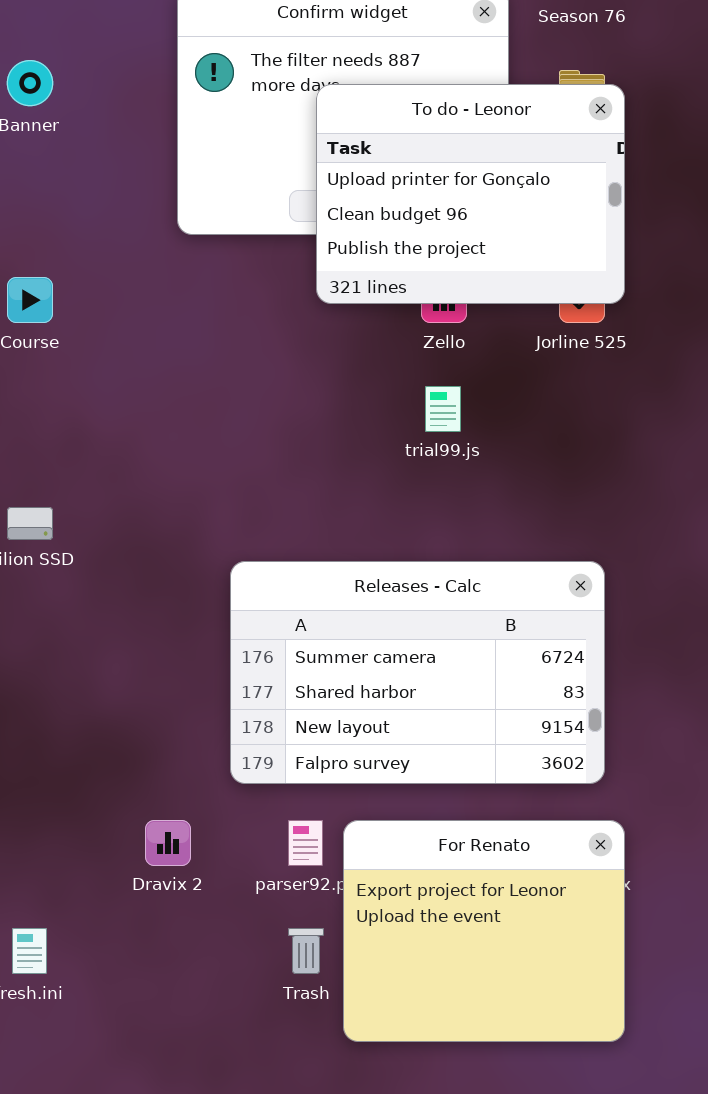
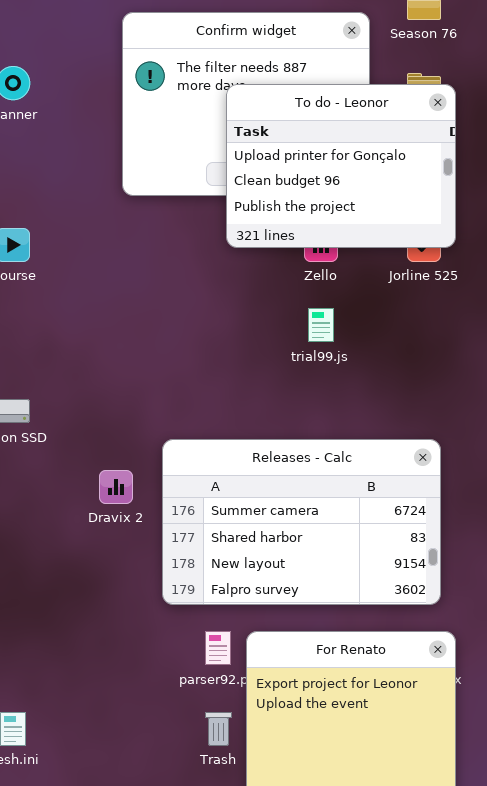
Dravix 2: [145,820,191,866] -> [99,470,133,504], moved

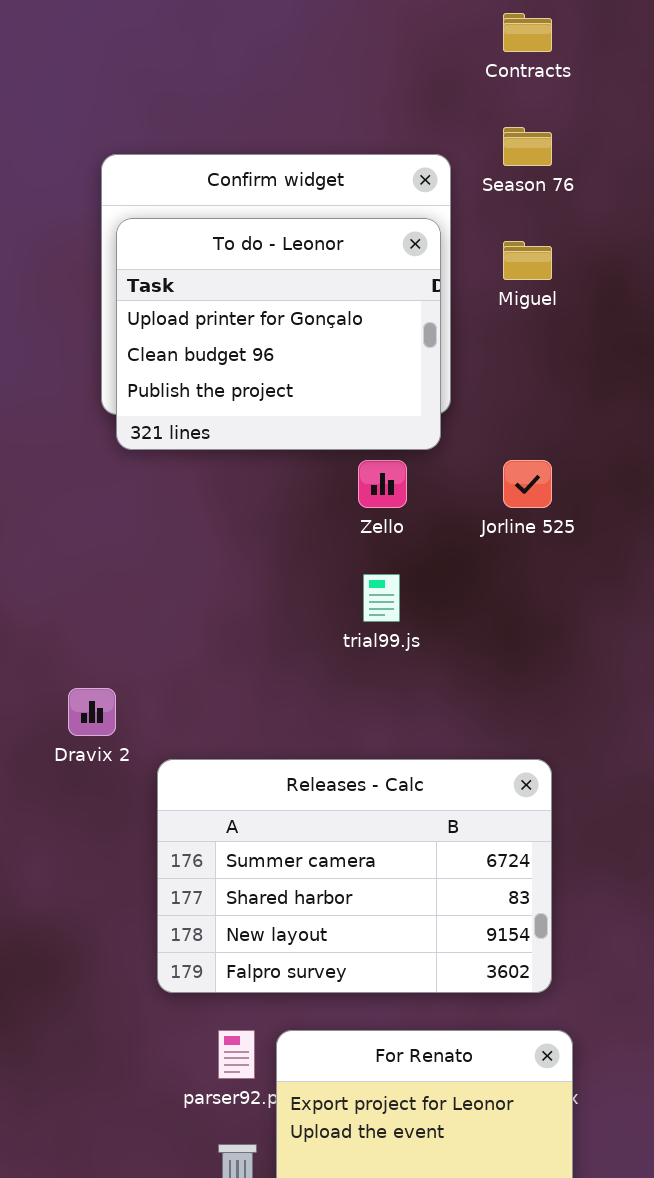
To do - Leonor: [226,84,456,248] -> [116,218,441,450], moved
Dravix 2: [99,470,133,504] -> [68,688,116,736], moved

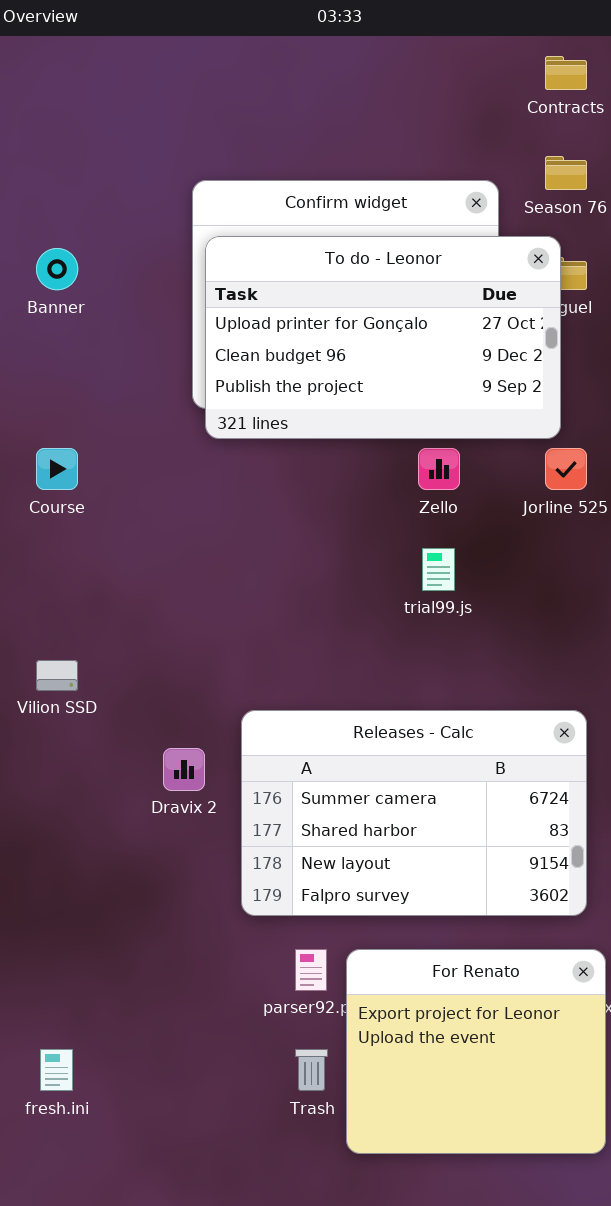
To do - Leonor: [116,218,441,450] -> [205,236,561,439], resized
Dravix 2: [68,688,116,736] -> [163,748,205,791], moved

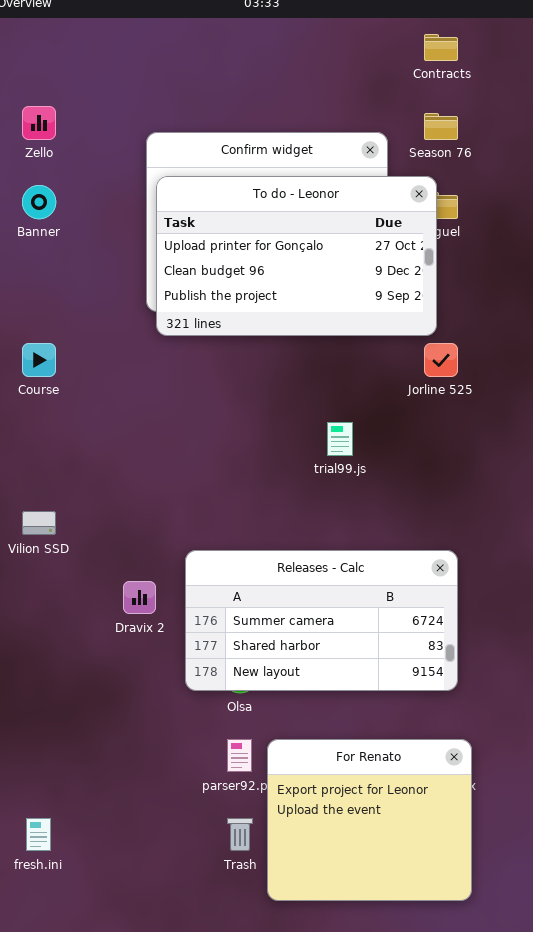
Zello: [418,448,460,490] -> [22,106,56,140], moved
Releases - Calc: [241,710,587,916] -> [185,550,458,691], resized

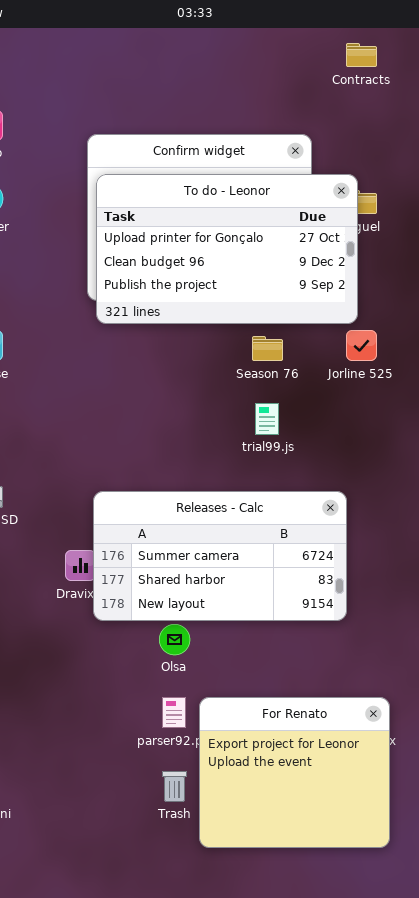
Season 76: [424,113,458,140] -> [252,336,283,361], moved
Releases - Calc: [185,550,458,691] -> [93,491,347,621], moved

